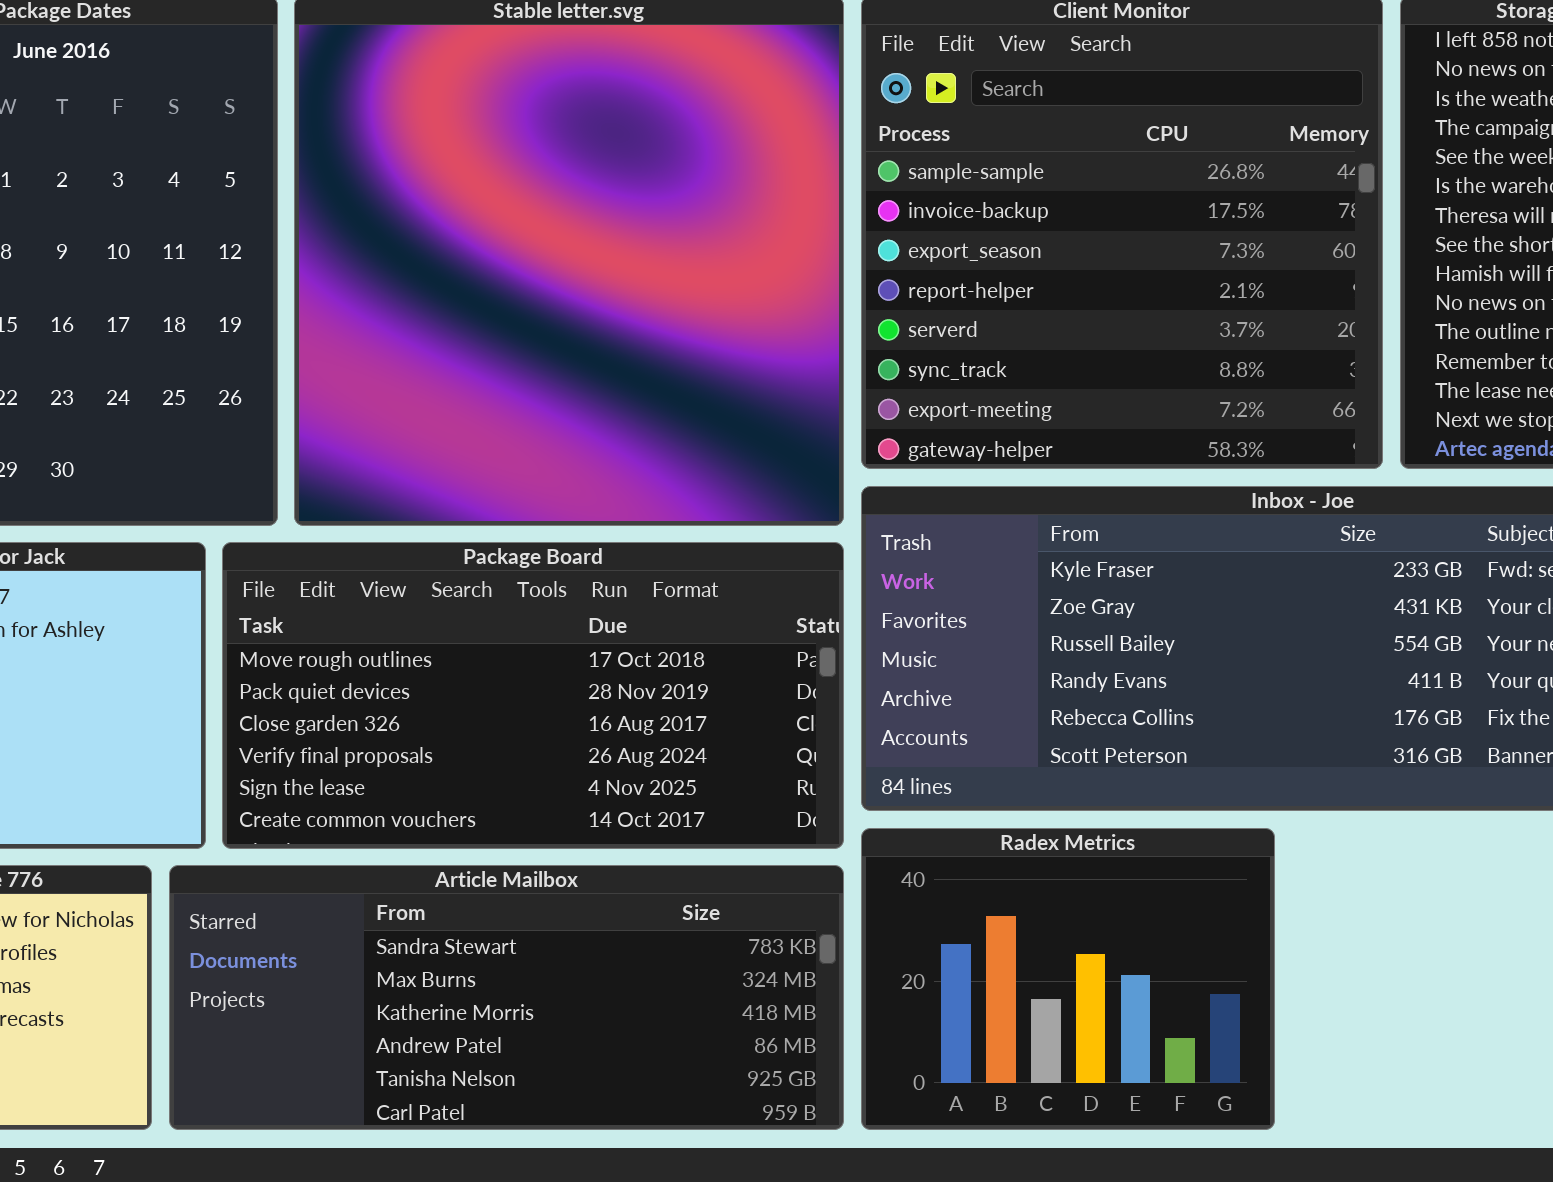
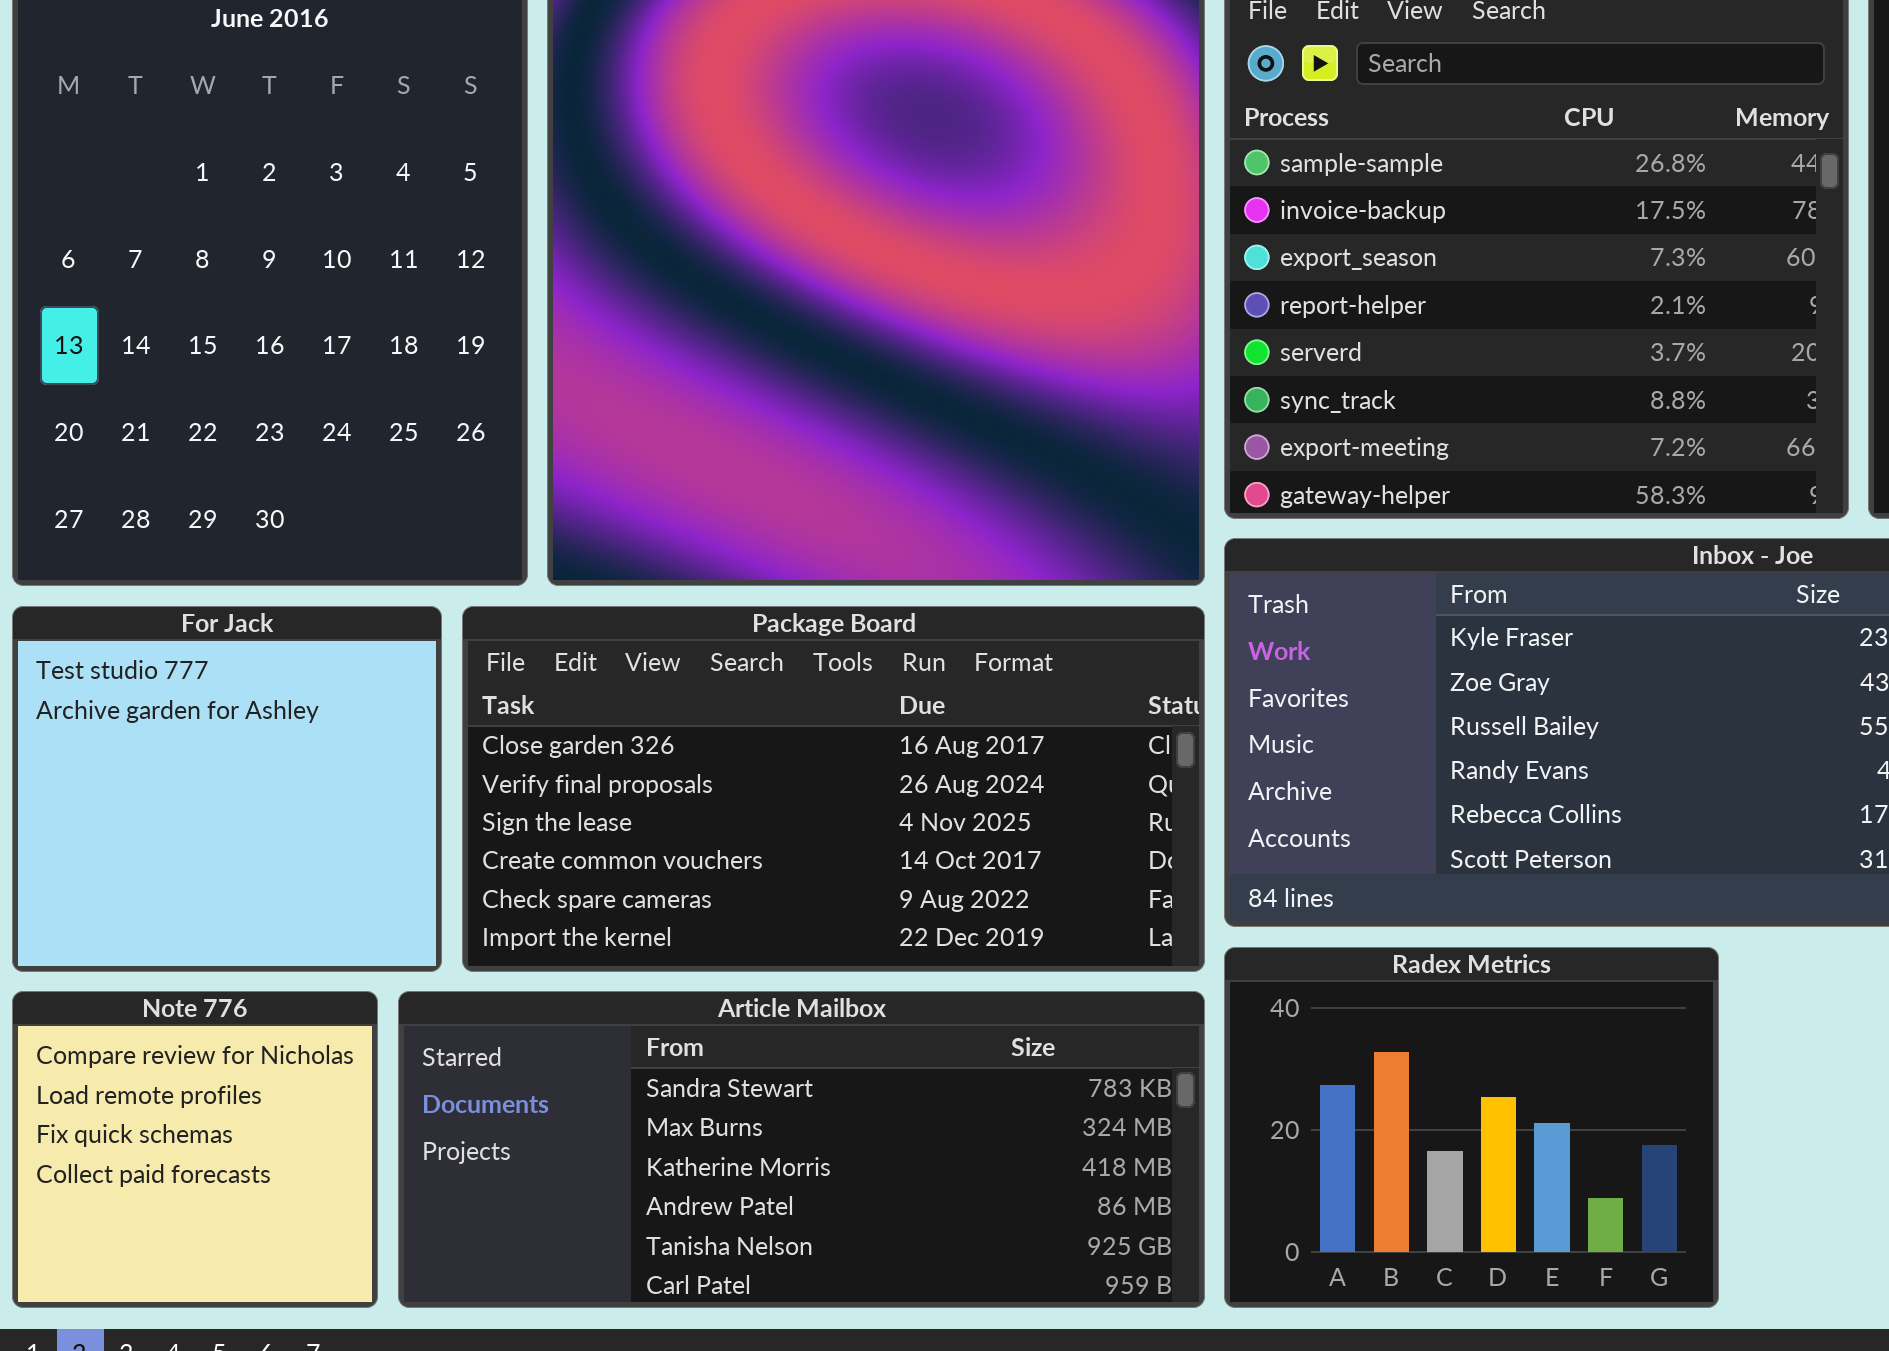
Package Board: [222,542,844,849] -> [462,606,1205,972], scrolled down 2 rows

